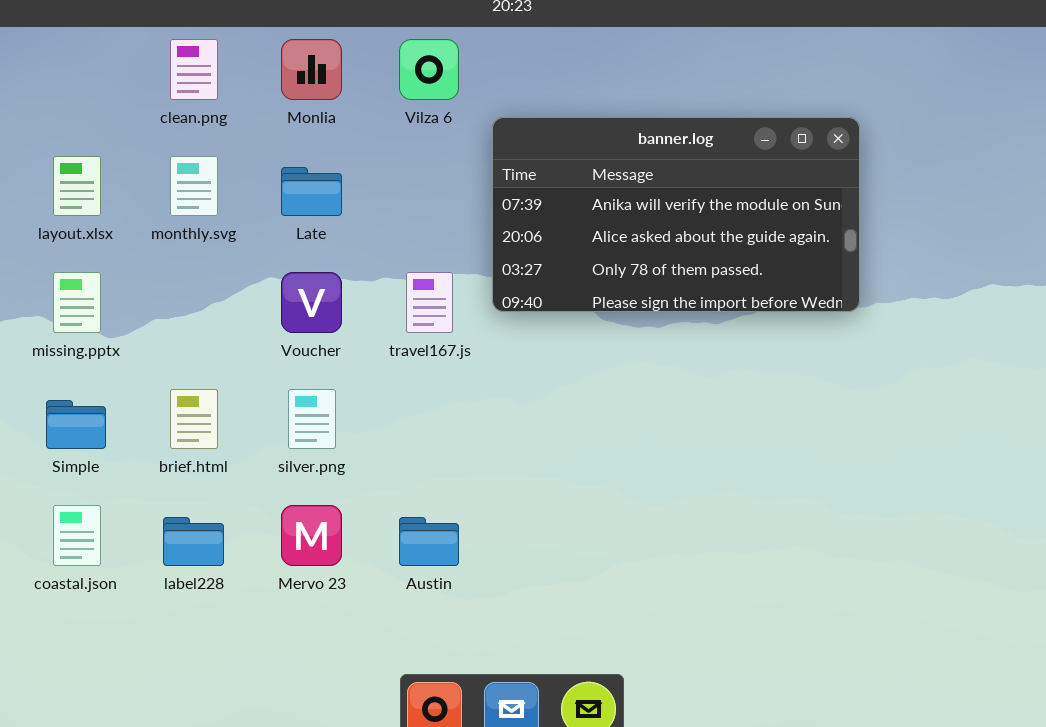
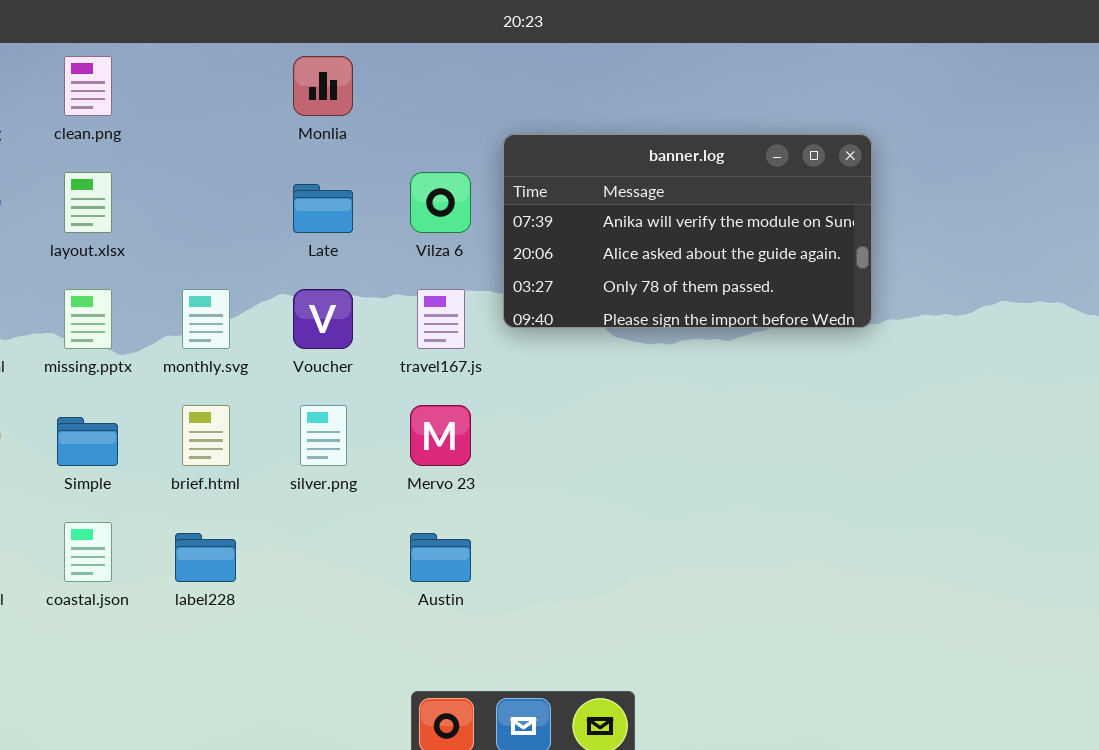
clean.png: [170,39,218,100] -> [64,56,112,116], moved
Vilza 6: [399,39,459,100] -> [410,172,471,233], moved
monthly.svg: [170,156,218,216] -> [182,289,230,349], moved
Mervo 23: [281,505,342,566] -> [410,405,471,466], moved

